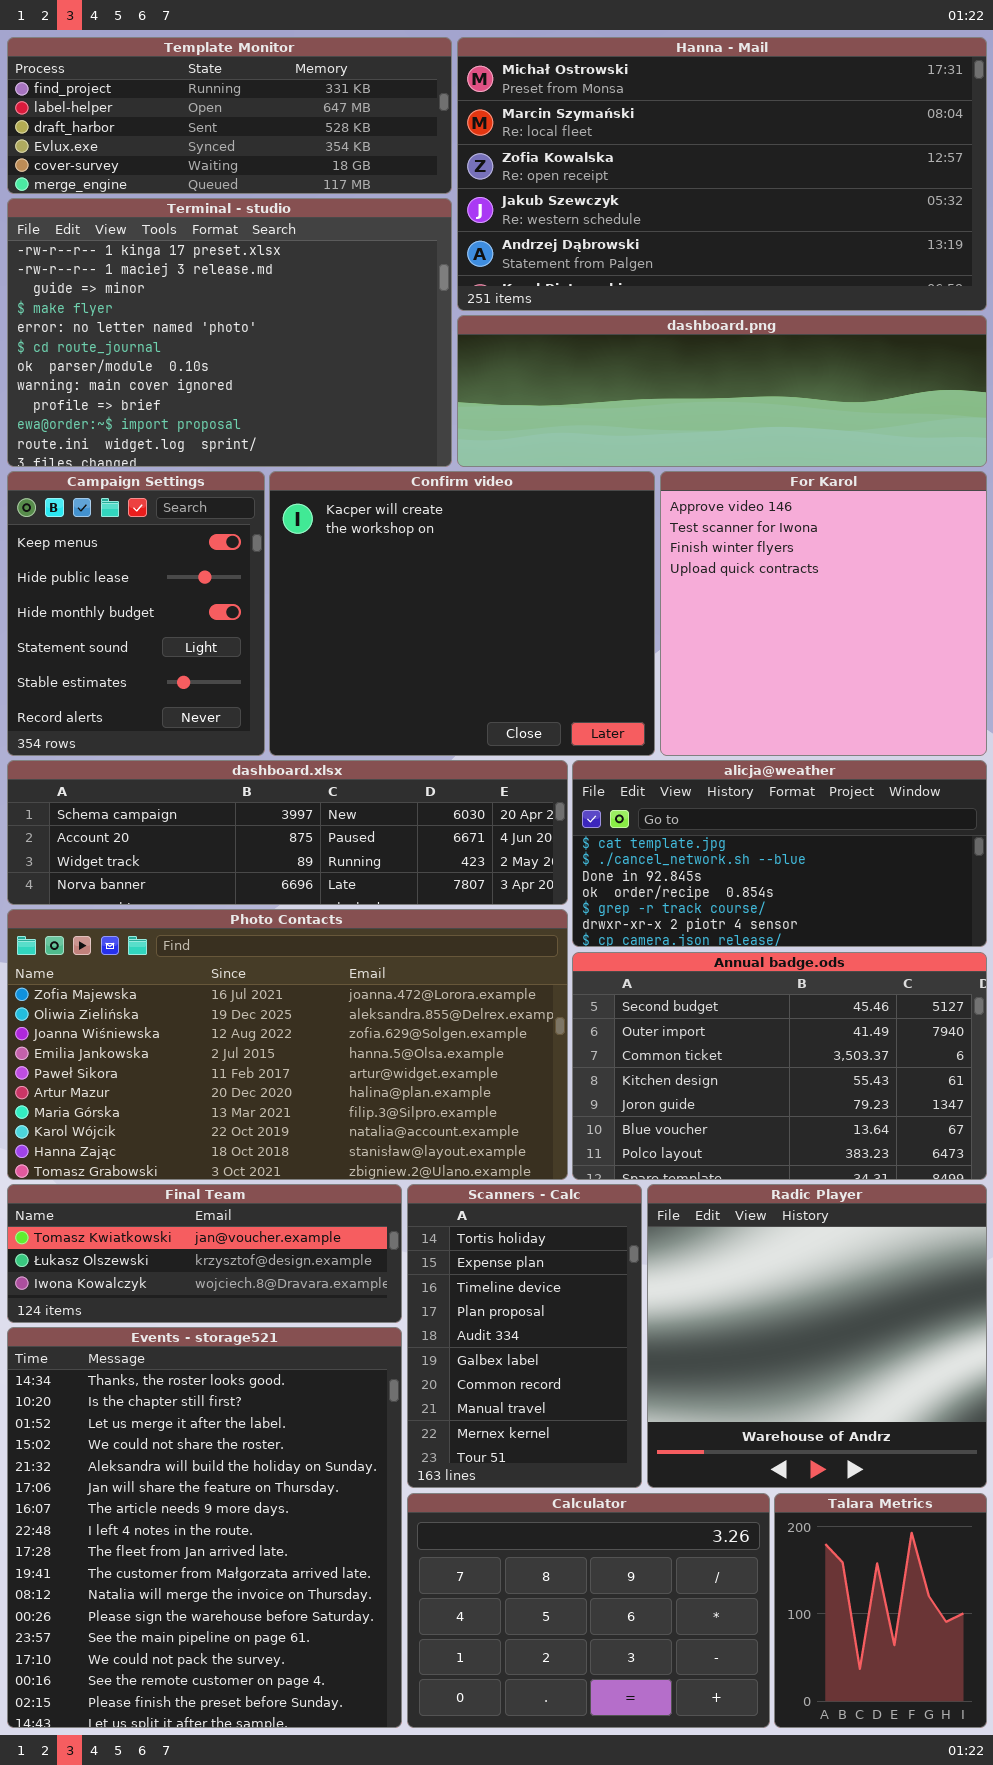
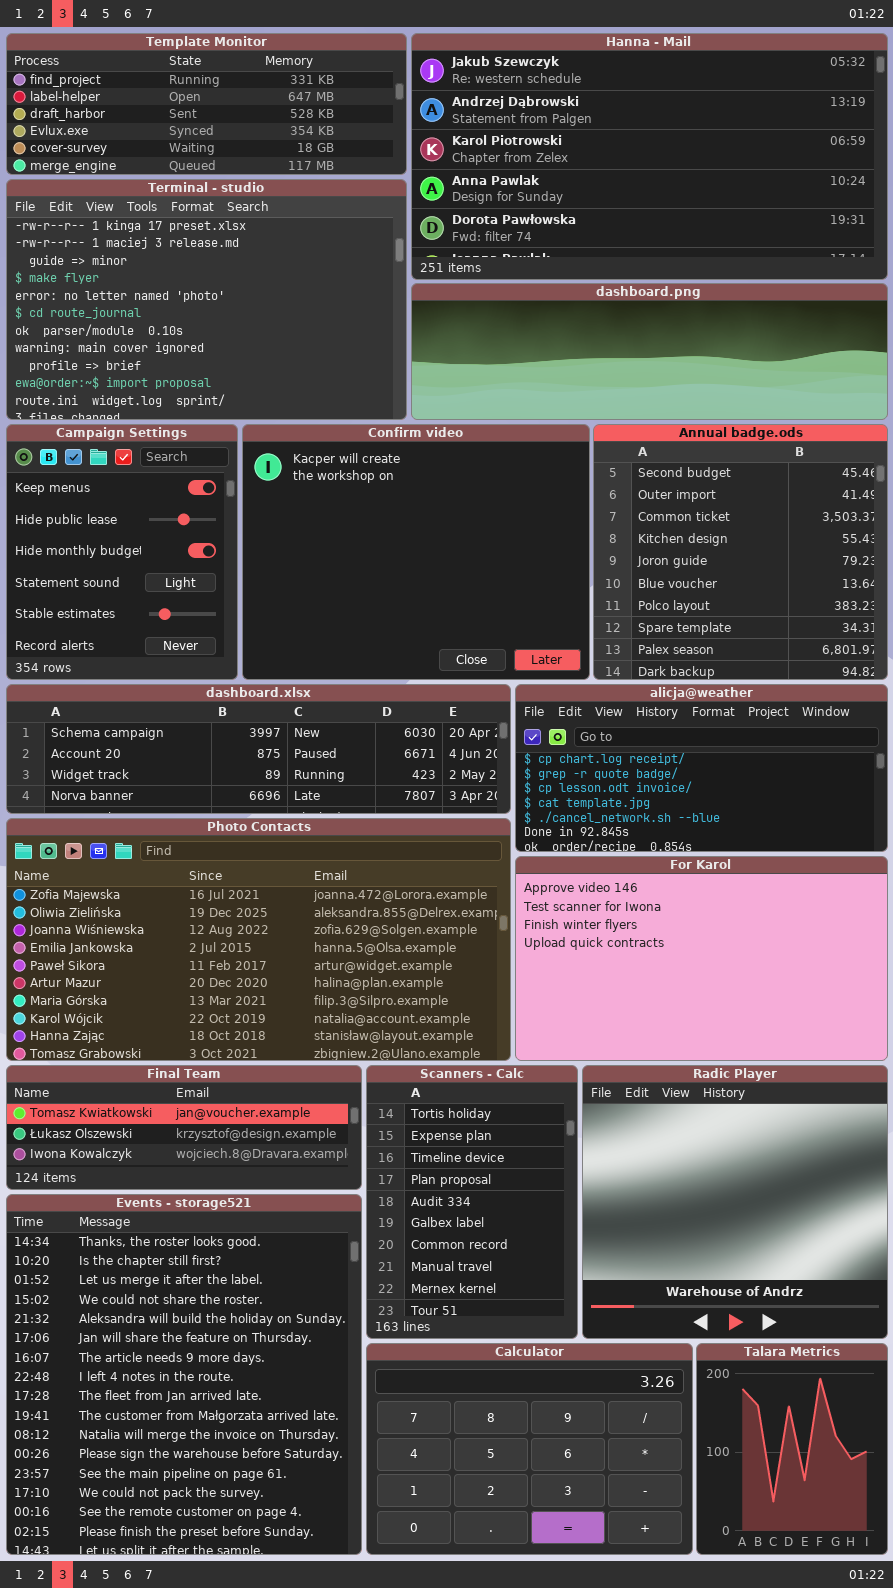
Hanna - Mail: [457,37,987,311] -> [411,33,888,280], scrolled down 3 rows
For Karol: [660,471,987,756] -> [515,856,888,1061], moved, resized
alicja@weather: [572,760,987,947] -> [515,684,888,852], scrolled up 3 rows
Annual badge.ods: [572,952,987,1180] -> [593,424,888,680], moved, resized

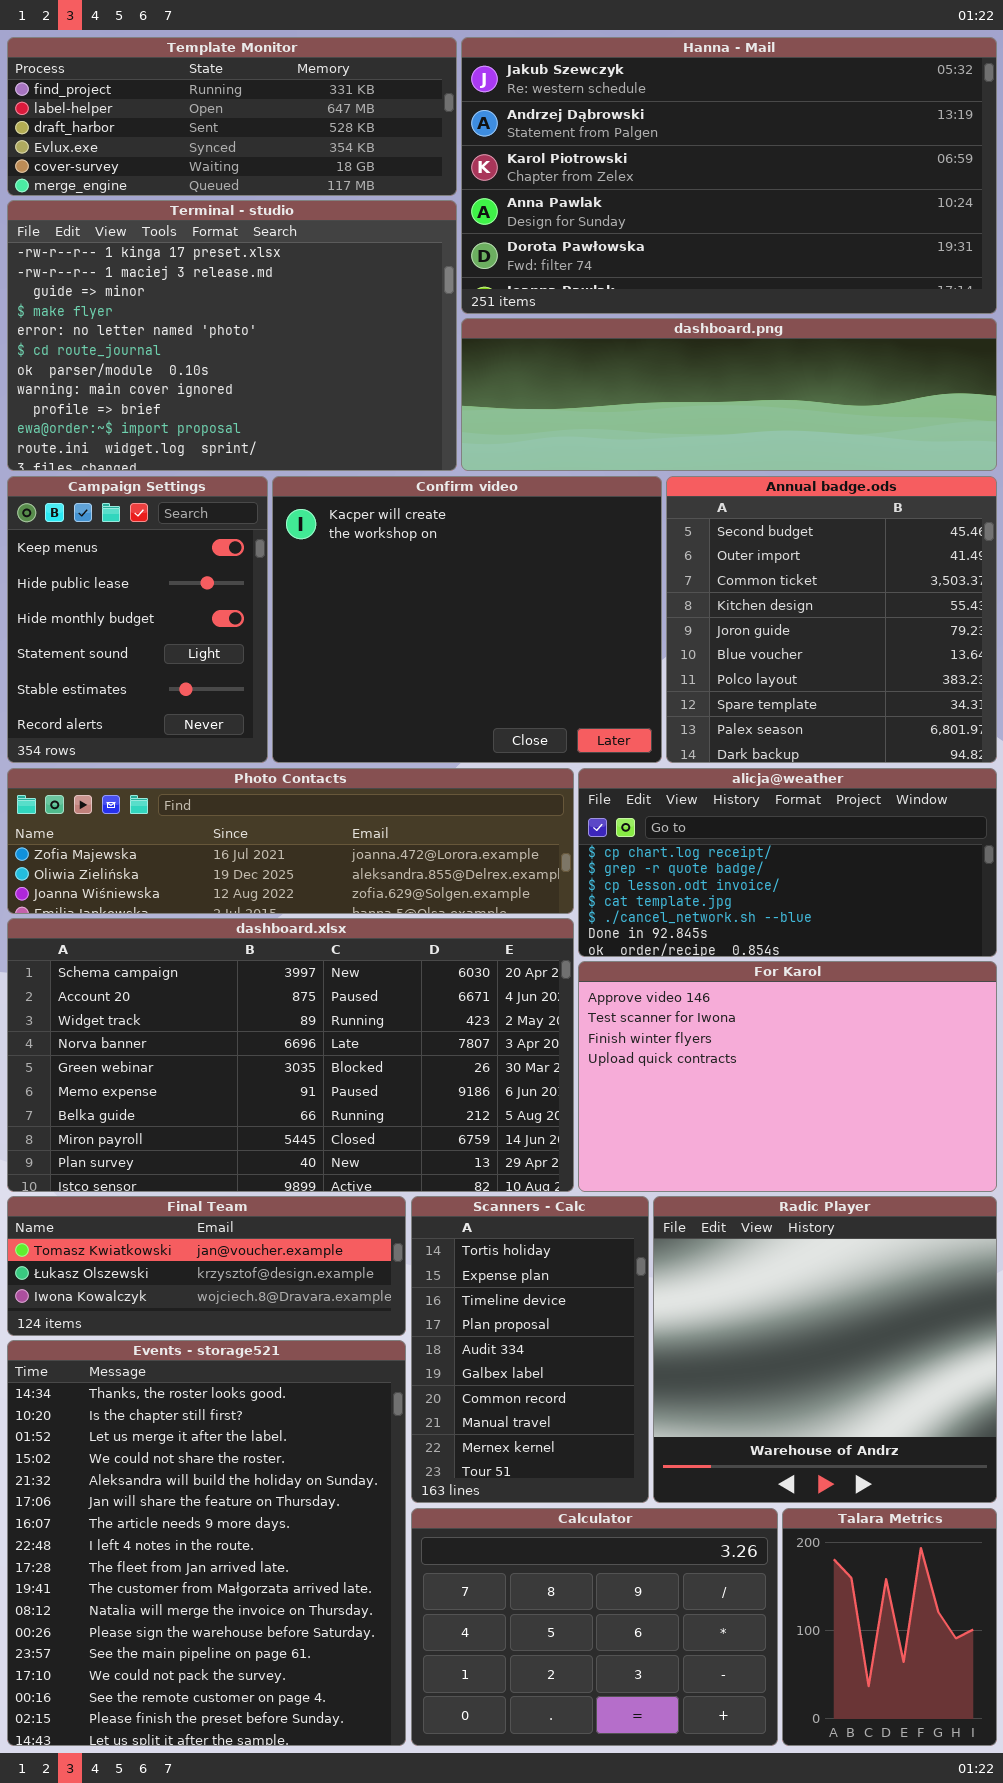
dashboard.xlsx: [6,684,511,814] -> [7,918,574,1192], moved, resized
Photo Contacts: [6,818,511,1061] -> [7,768,574,914], moved, resized

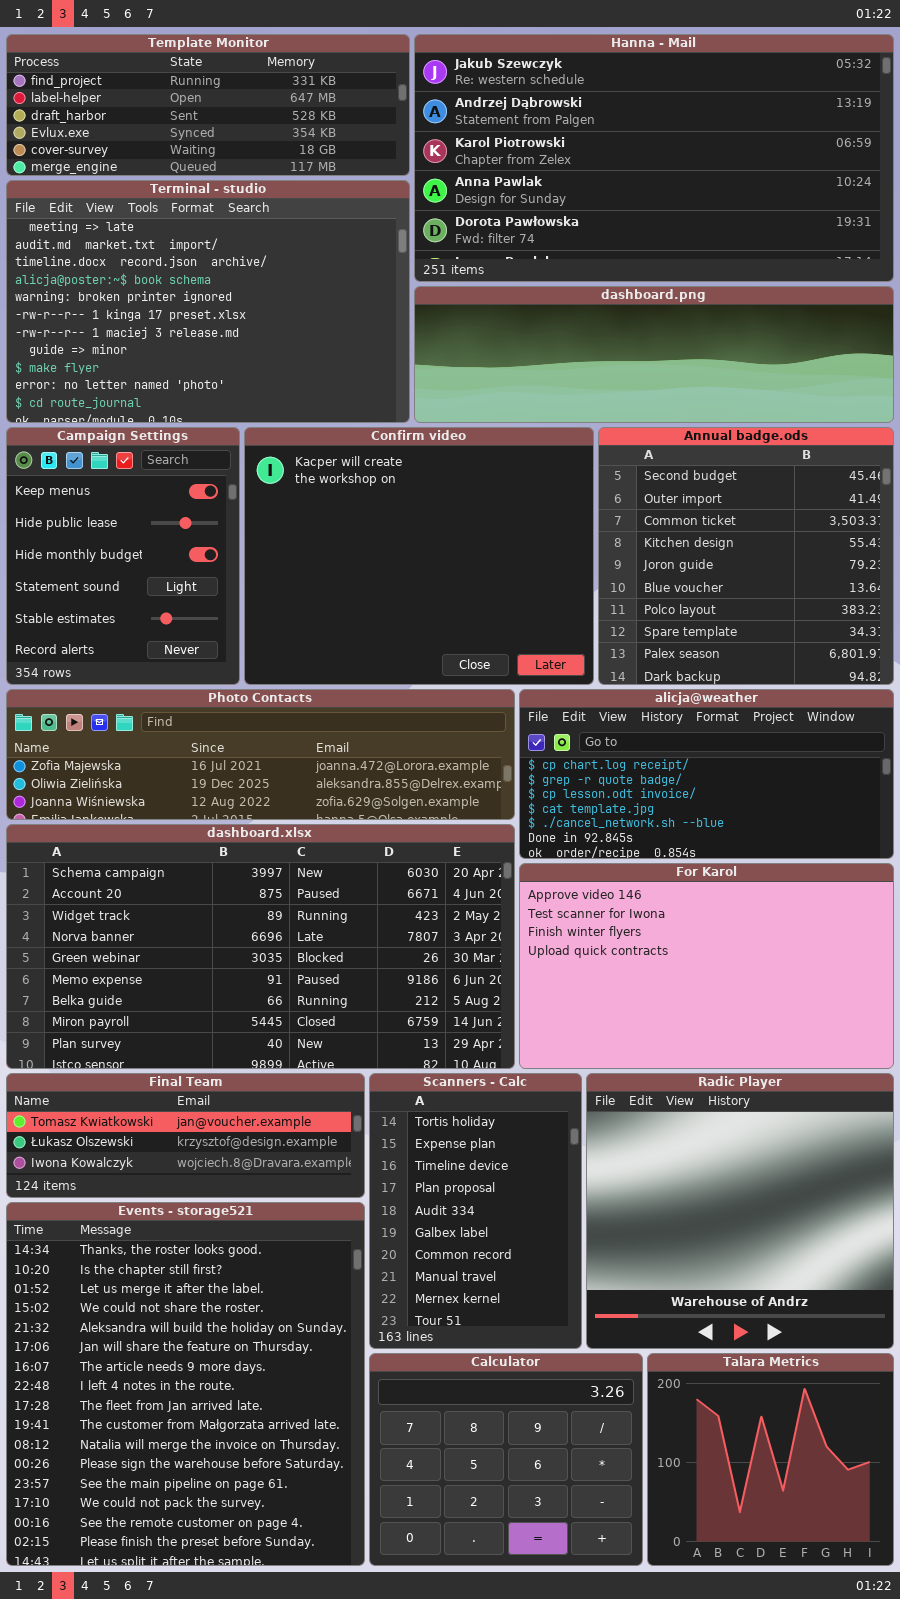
Terminal - studio: [7,200,457,471] -> [6,180,410,423], scrolled up 5 rows
Calculator: [411,1508,778,1746] -> [369,1353,643,1566], resized
Talara Metrics: [782,1508,997,1746] -> [647,1353,894,1566], resized

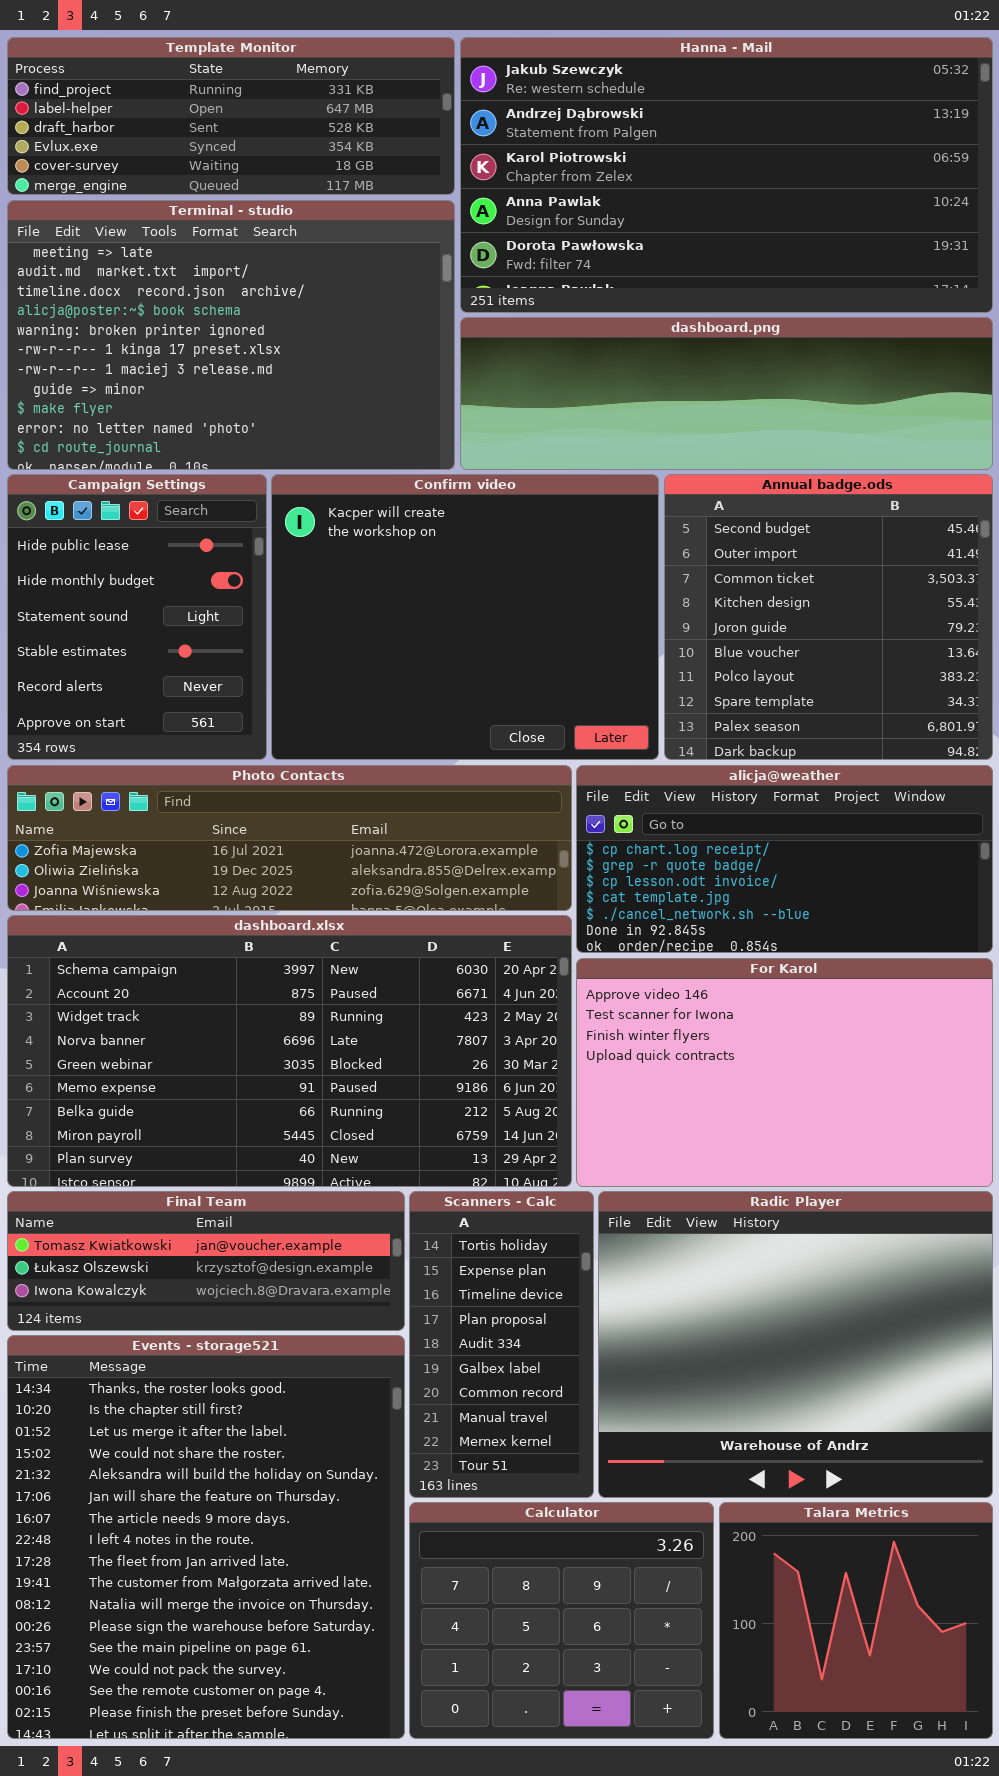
Campaign Settings: [6,427,240,685] -> [7,474,267,760], scrolled down 1 row
Scanners - Calc: [369,1073,582,1349] -> [409,1191,594,1498], resized
Radic Player: [586,1073,894,1349] -> [598,1191,993,1498], resized

